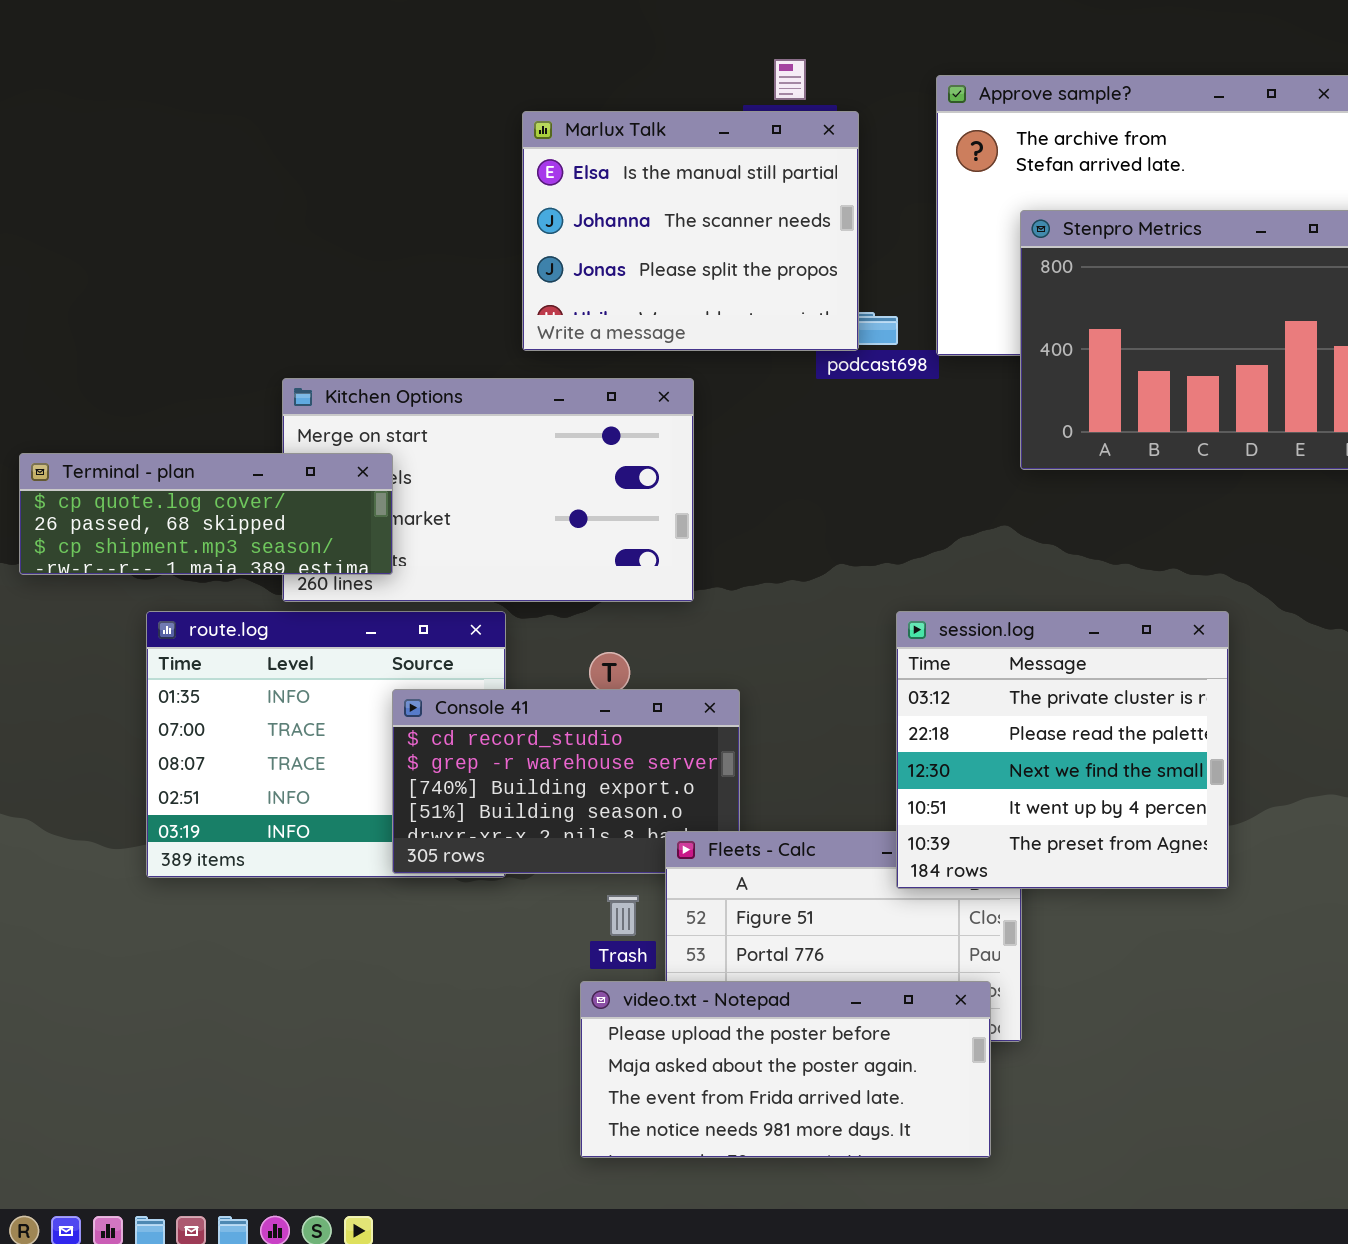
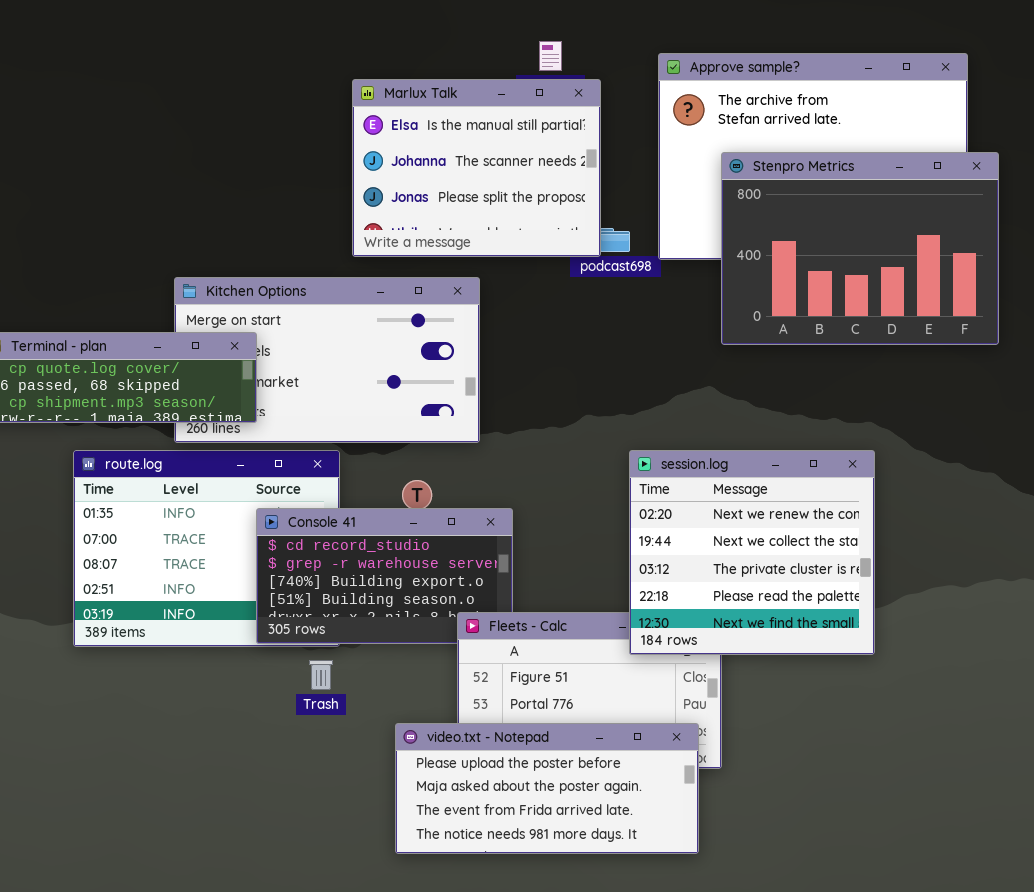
session.log: [896,611,1229,889] -> [629,450,875,655], scrolled up 2 rows
Trash: [607,895,639,936] -> [309,660,333,690], moved

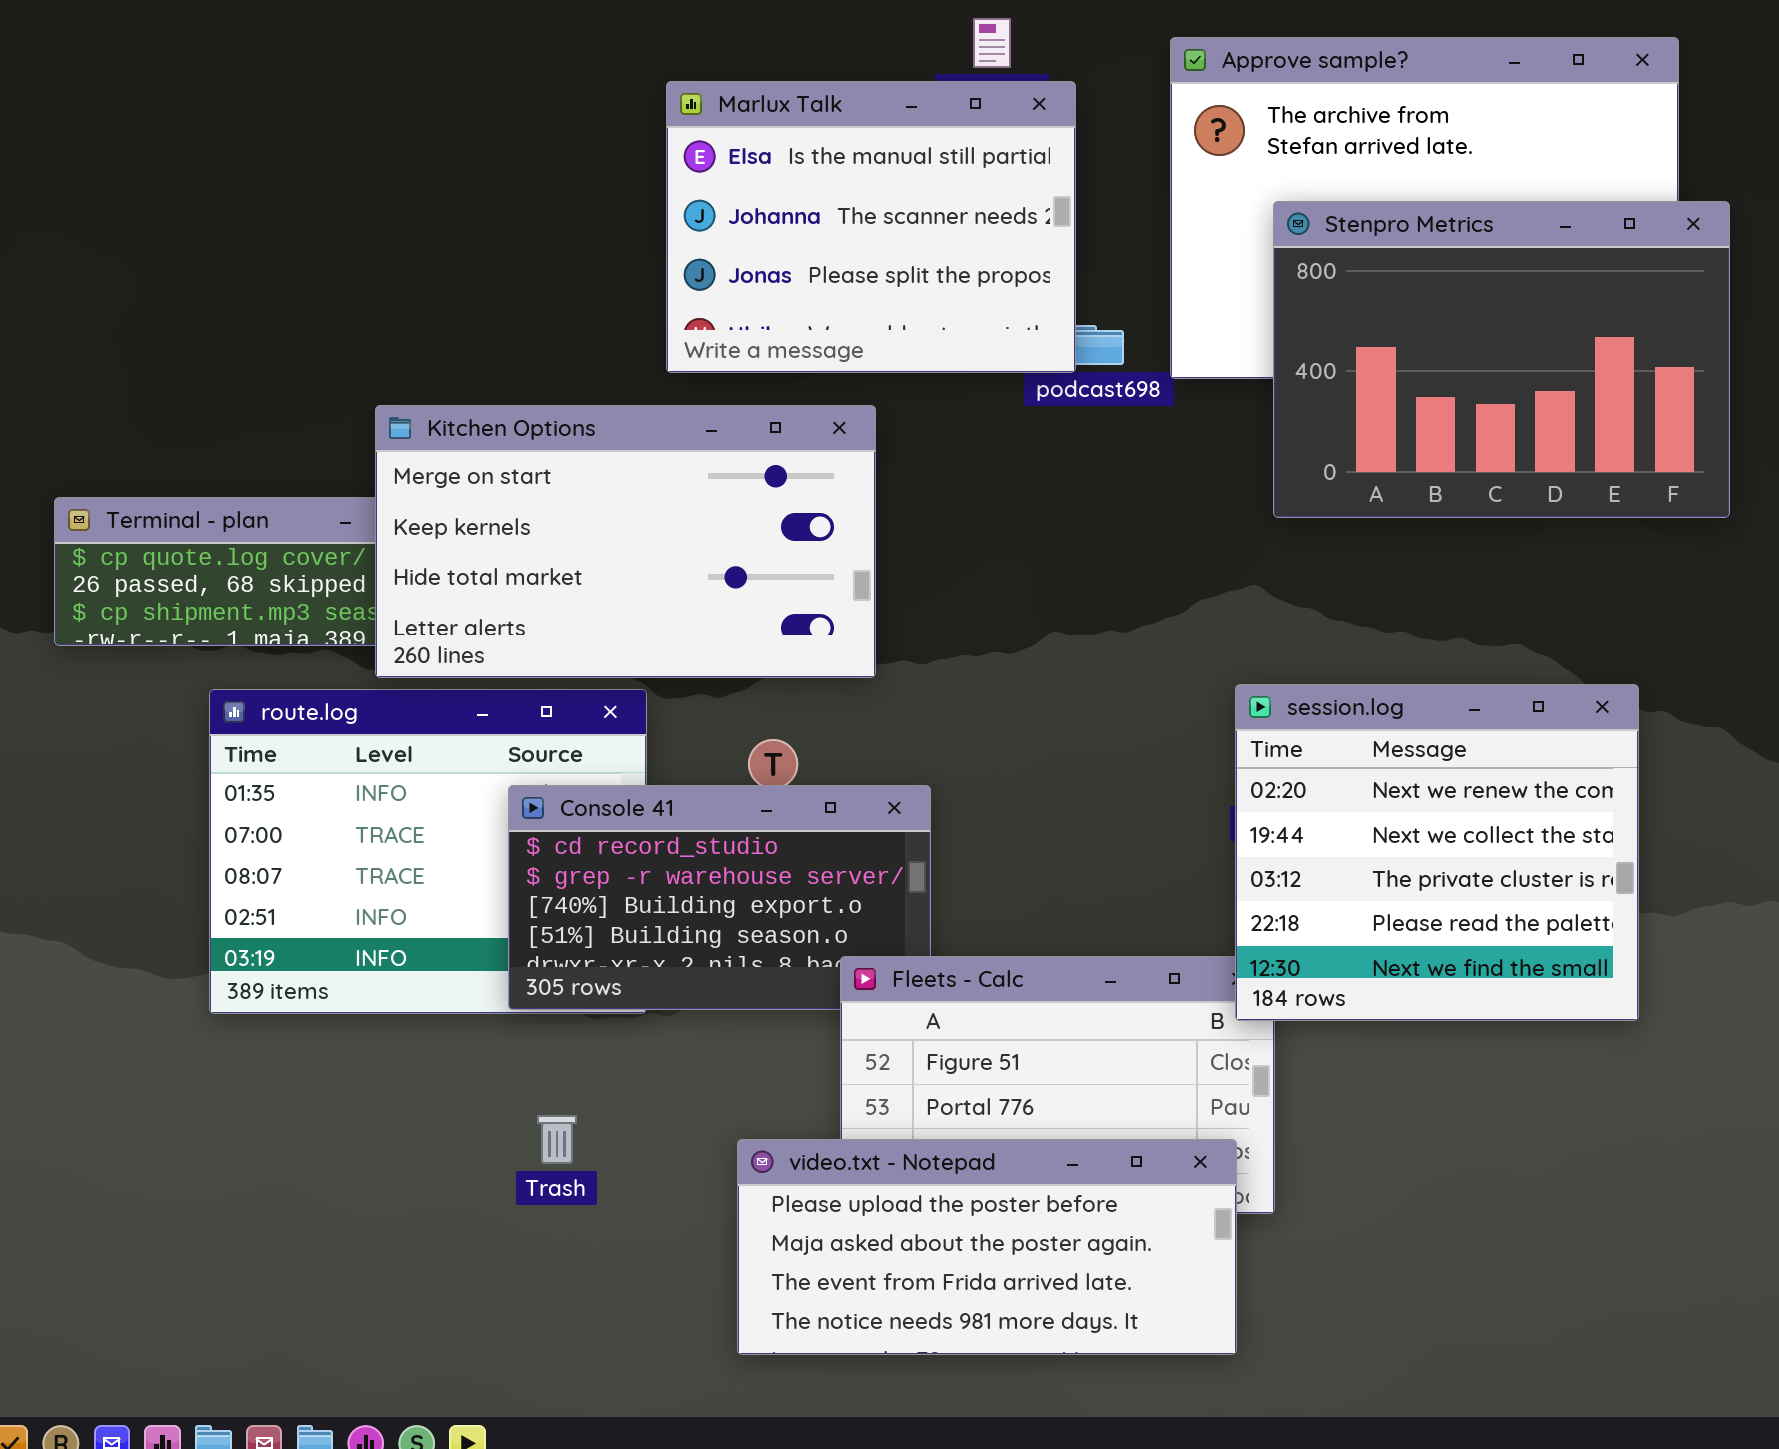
Kitchen Options: [174,277,480,443] -> [375,405,876,678], raised
session.log: [629,450,875,655] -> [1235,684,1639,1021], moved
Trash: [309,660,333,690] -> [537,1115,577,1164], moved

